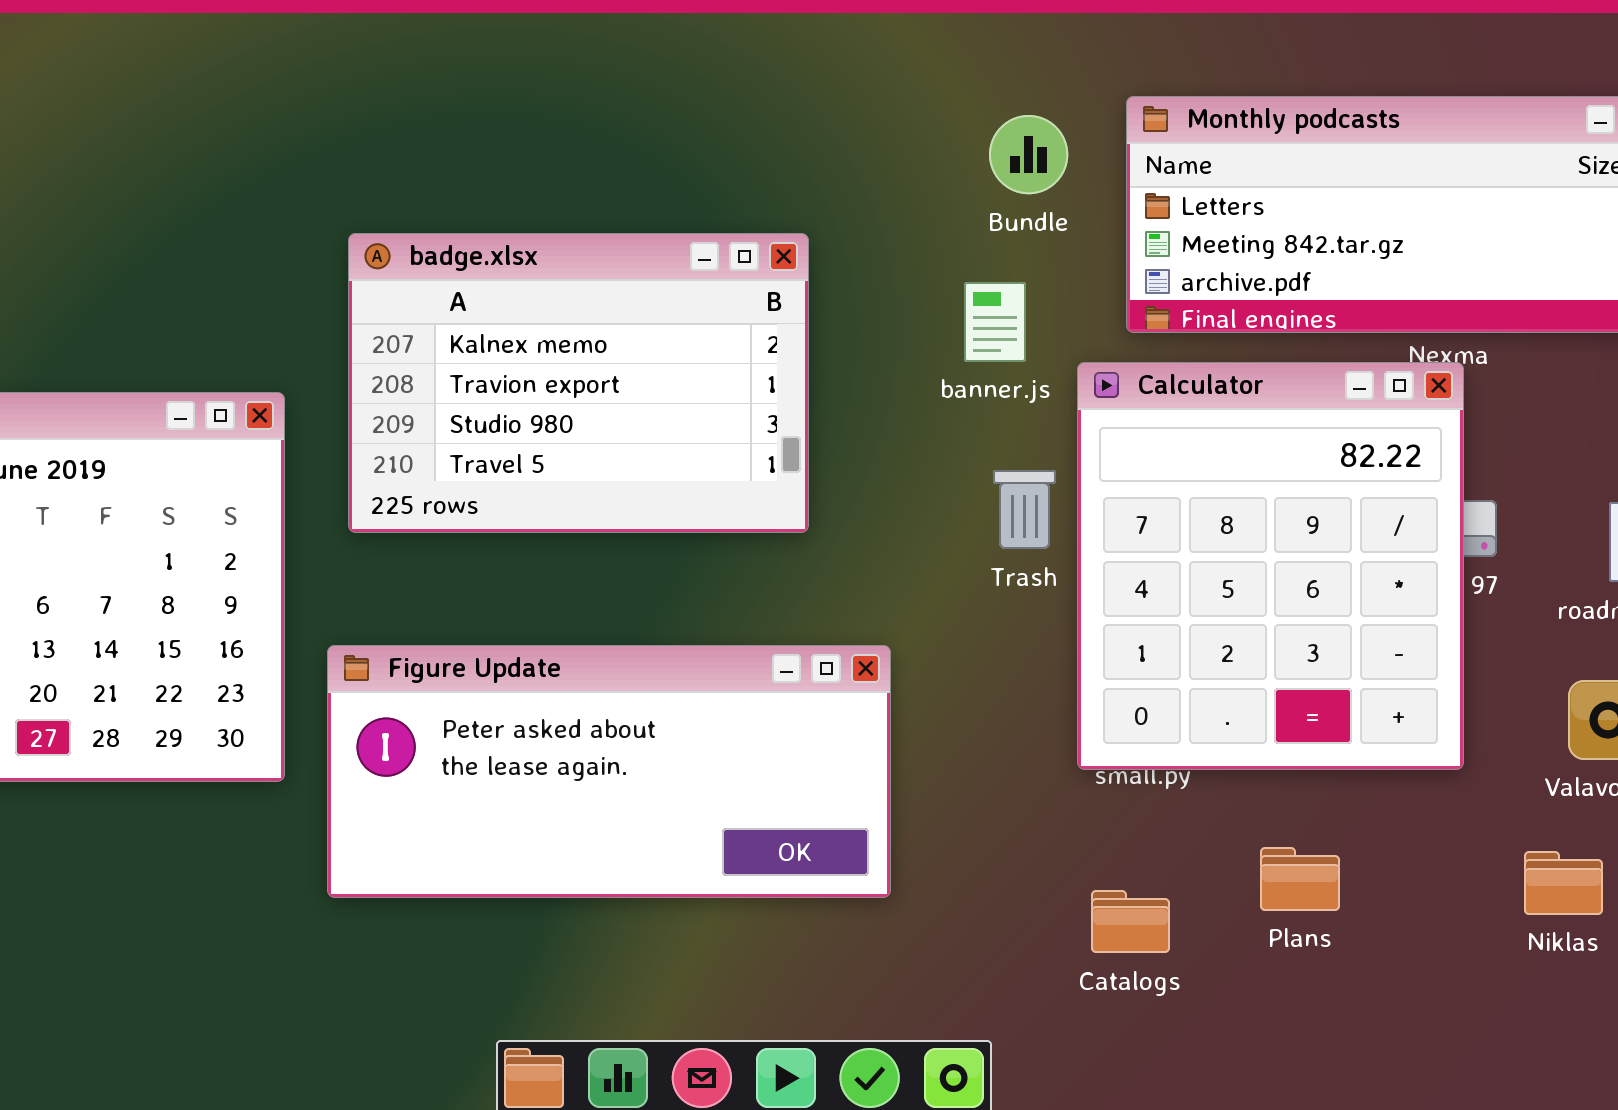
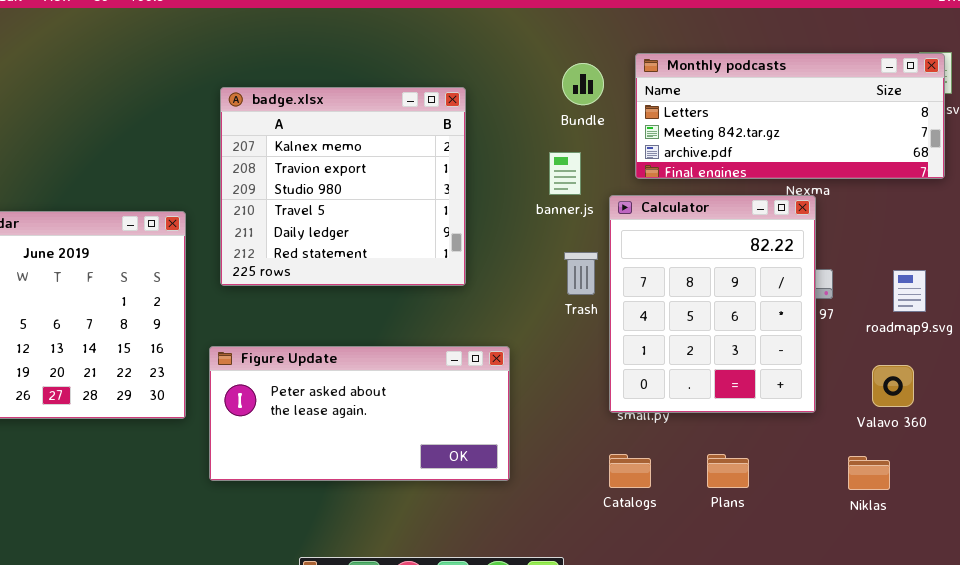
badge.xlsx: [348,233,809,533] -> [220,87,466,286], resized
Catalogs: [1091,890,1170,953] -> [609,454,651,488], moved

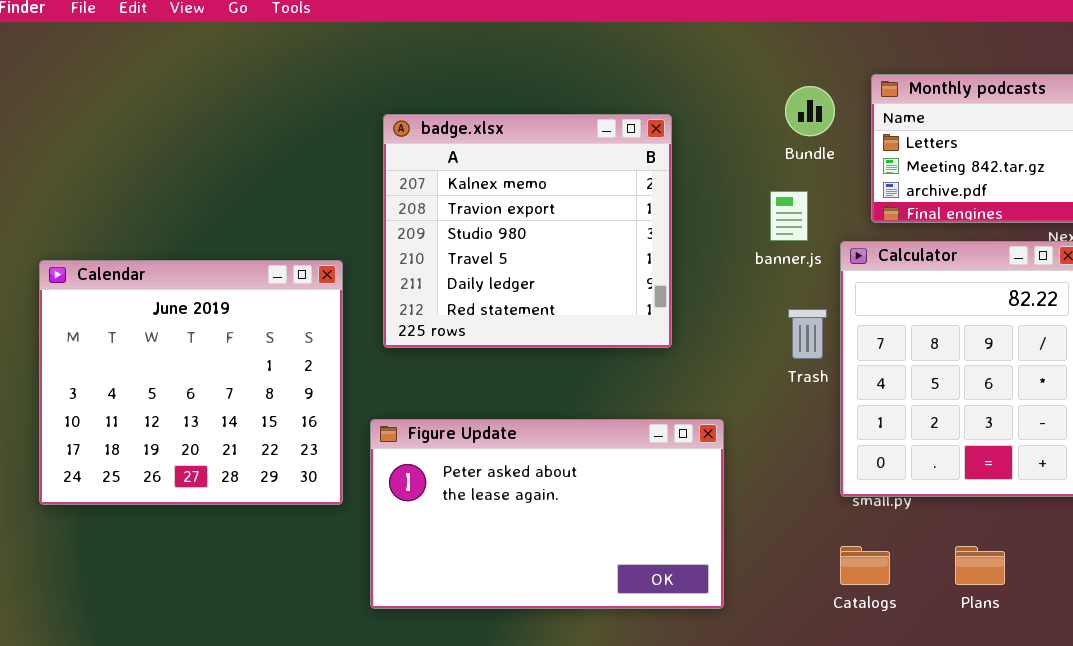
Figure Update: [209,346,510,481] -> [370,419,724,609], resized

